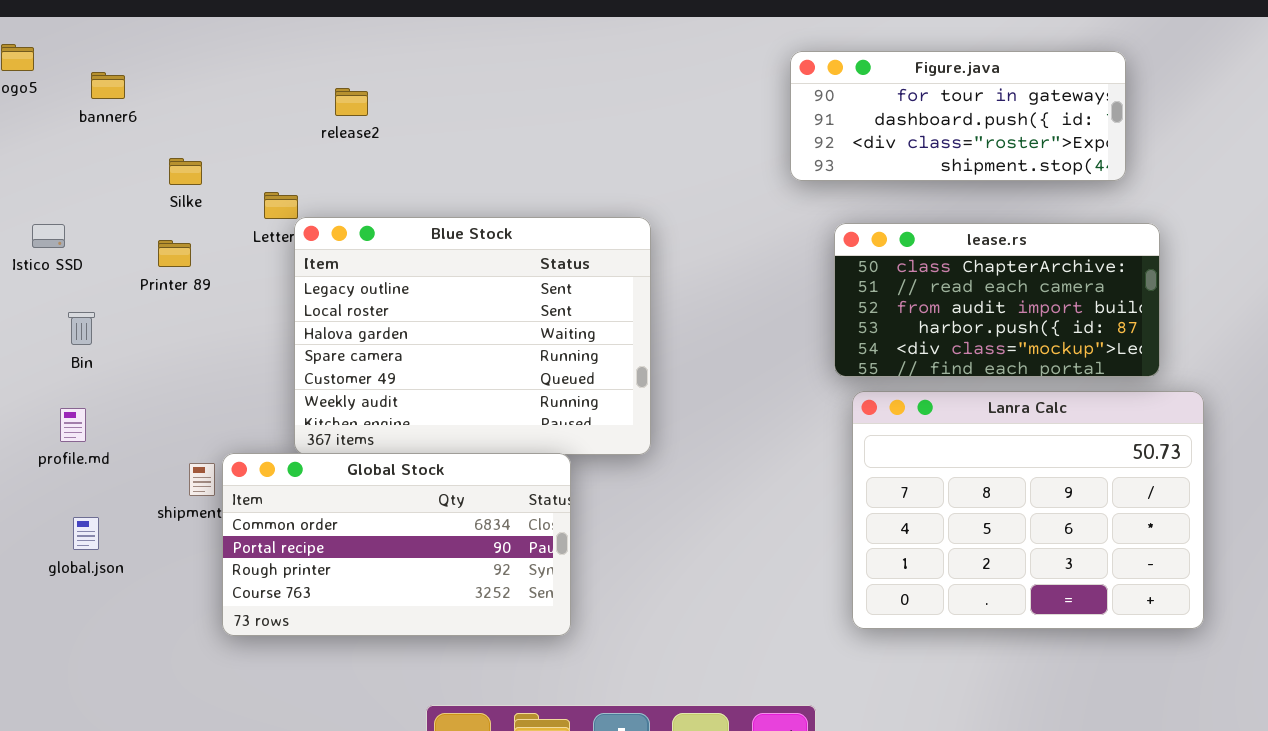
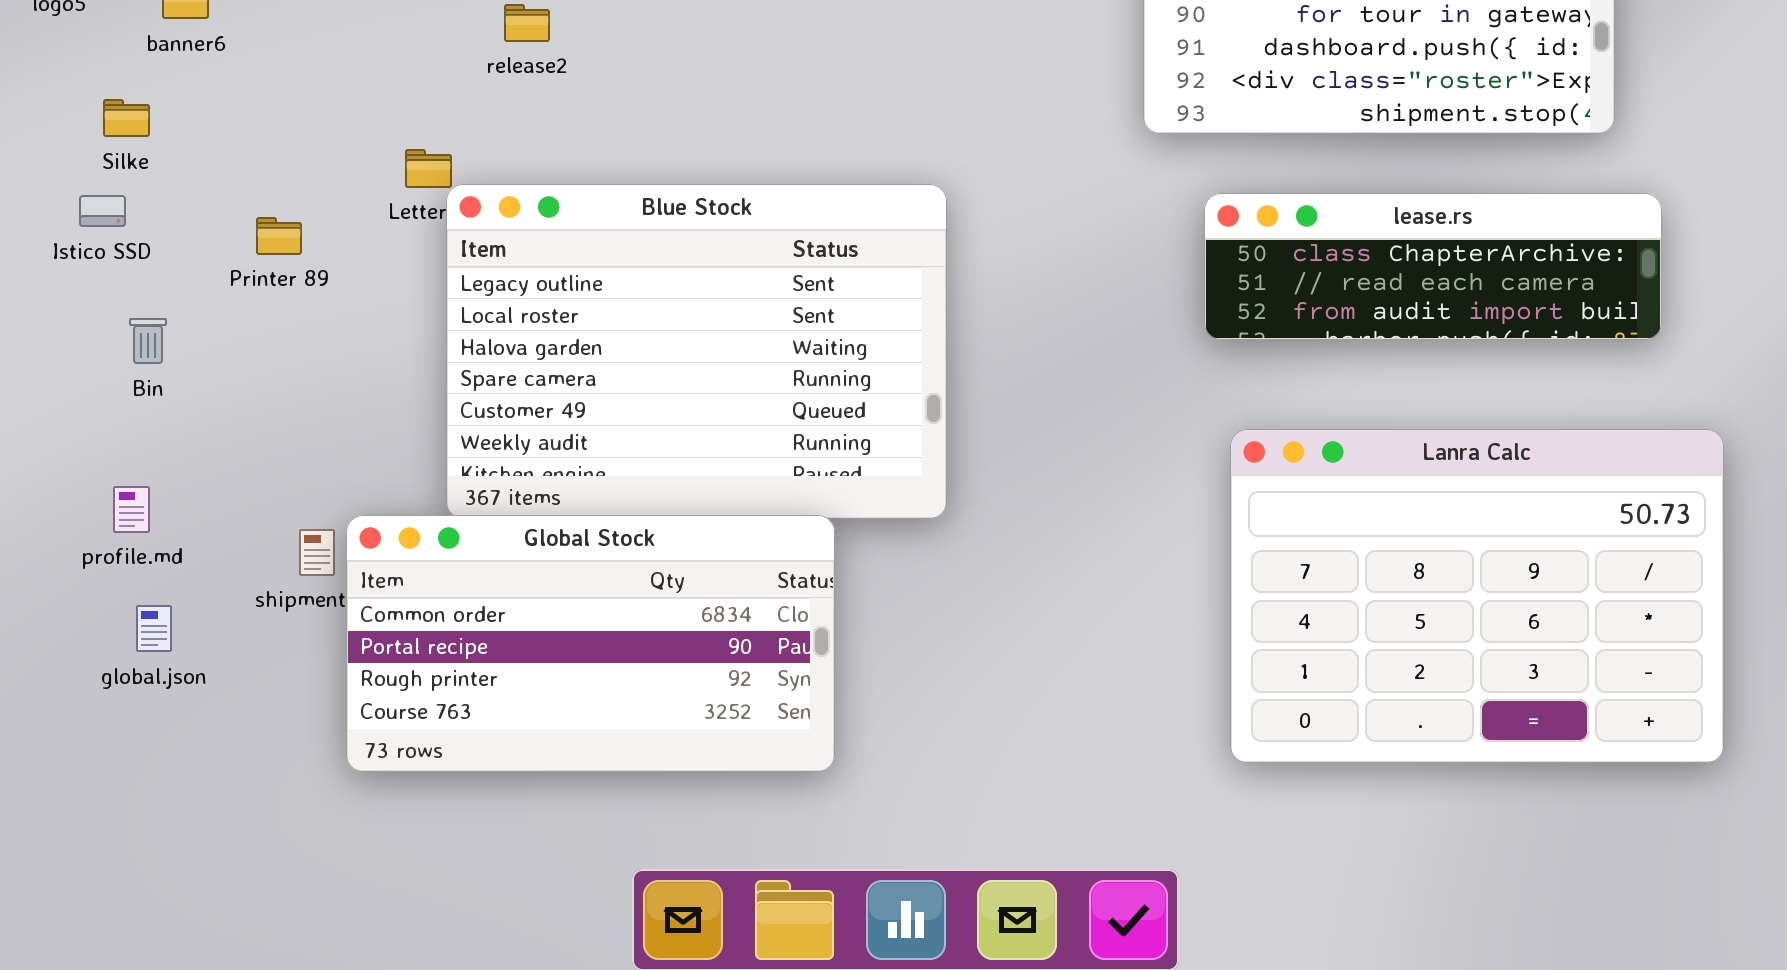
Silke: [169,158,202,185] -> [103,99,150,137], moved
lease.rs: [834,223,1160,377] -> [1204,193,1662,340], resized
profile.md: [60,408,86,442] -> [113,486,150,533], moved

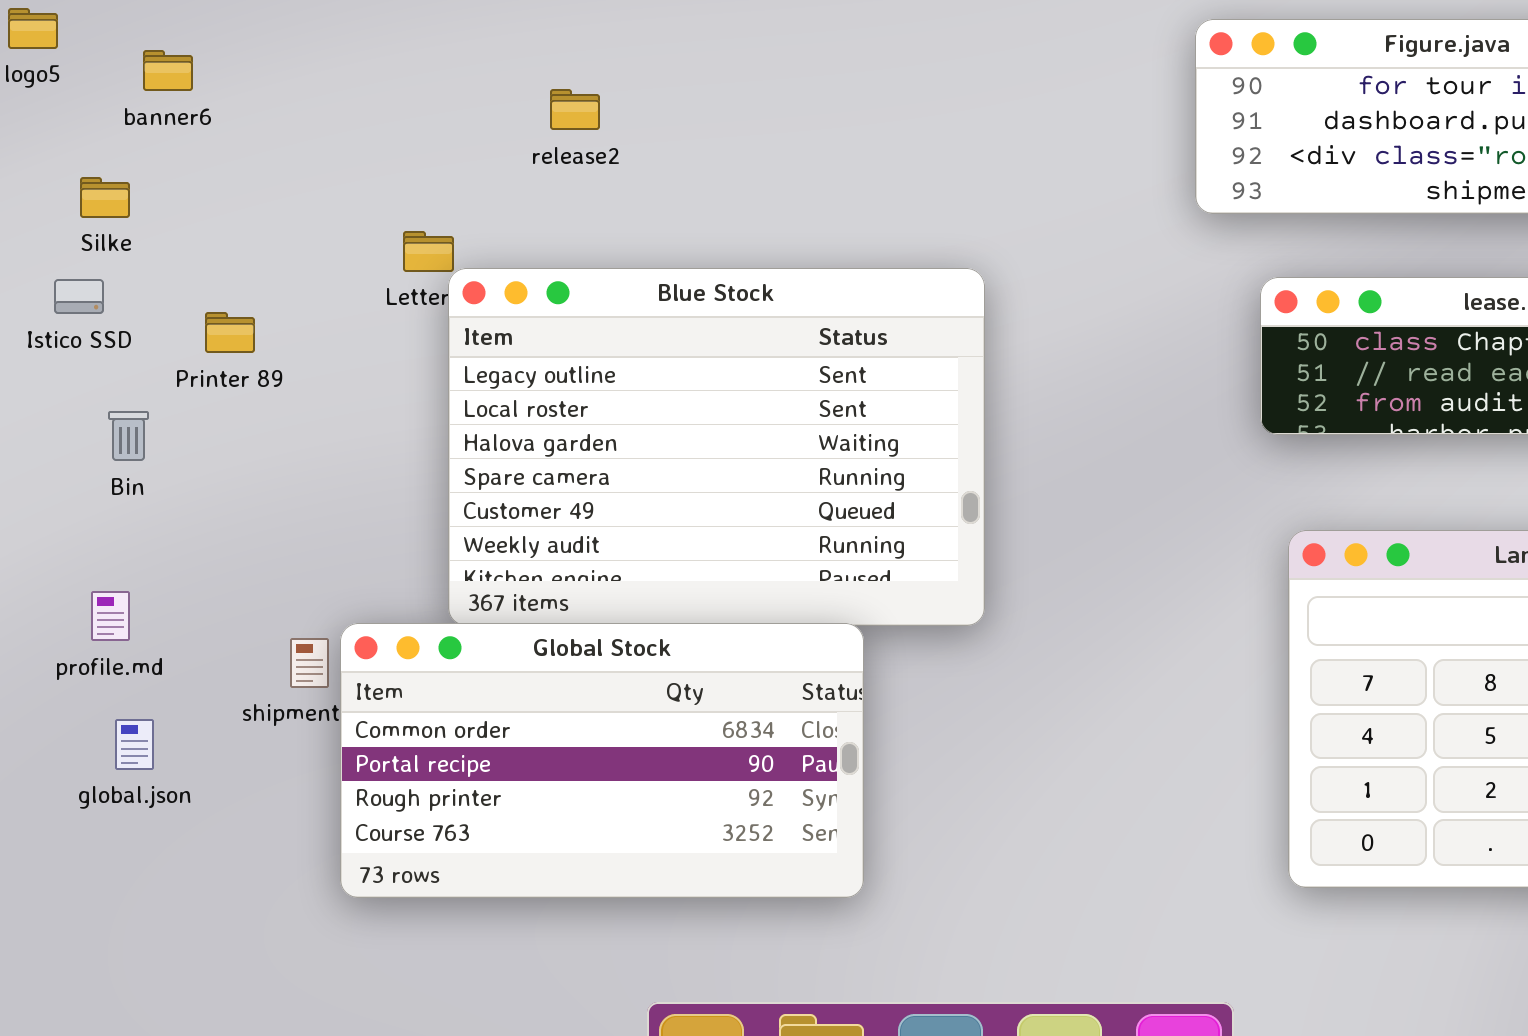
release2: [504,4,550,42] -> [550,89,600,130], moved
Printer 89: [256,217,302,255] -> [205,312,255,353], moved

